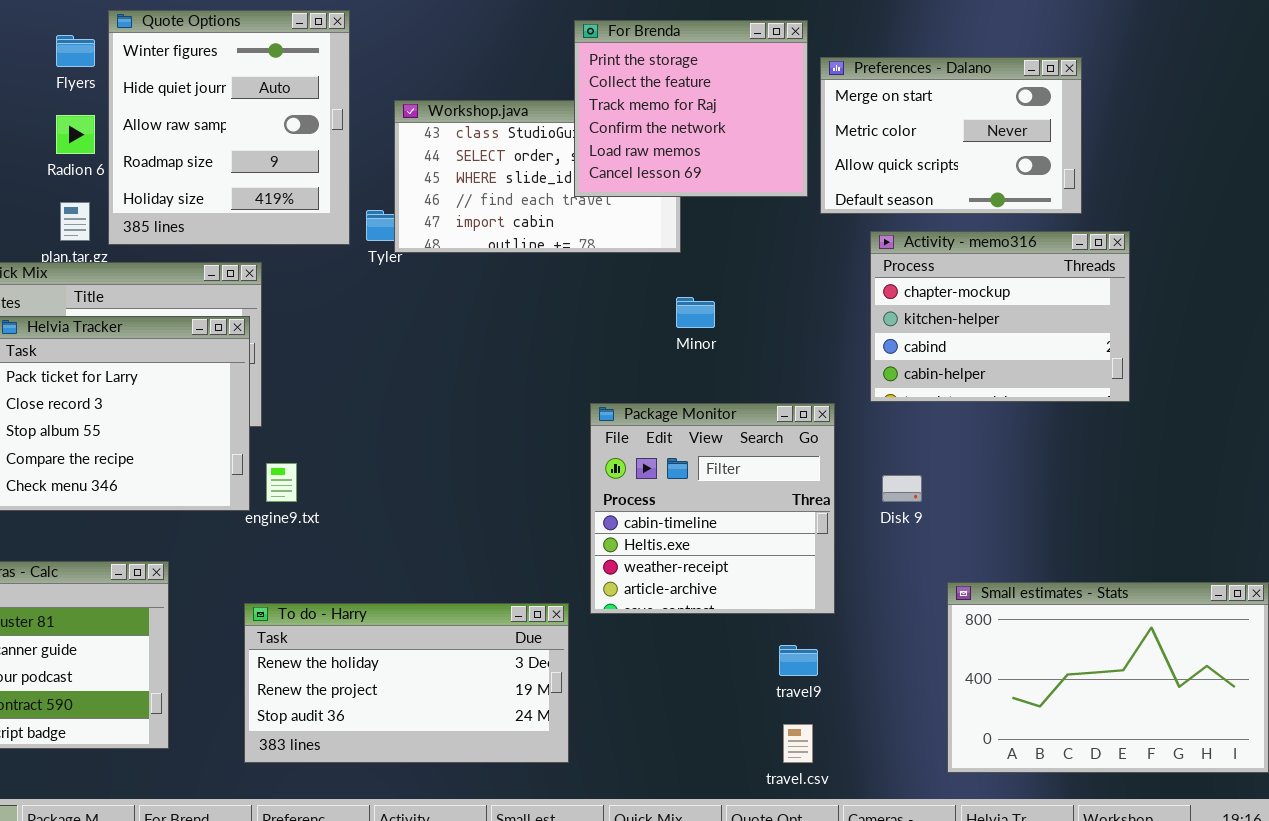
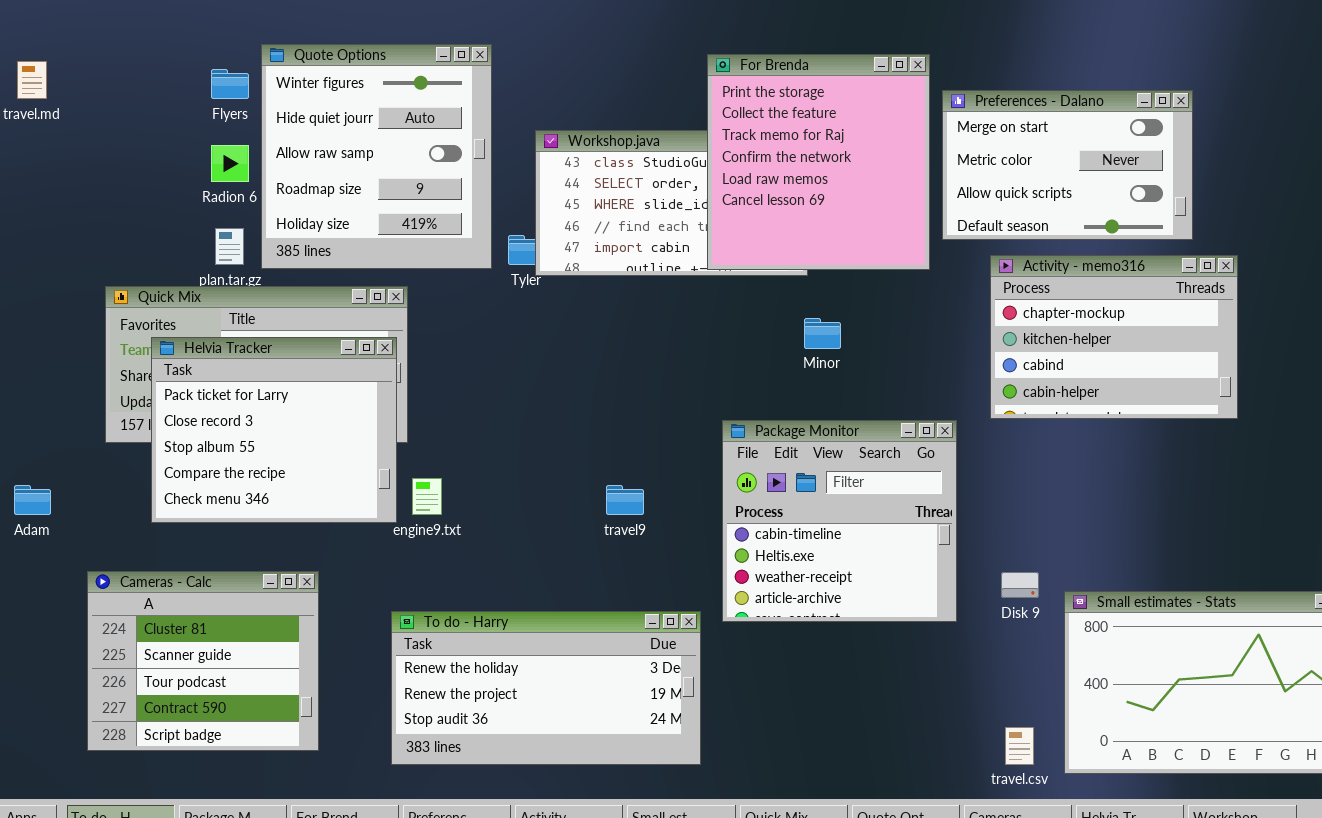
For Brenda: [574,20,808,197] -> [707,54,930,270], resized
Disk 9: [882,475,922,502] -> [1001,572,1039,598], moved
travel9: [779,645,818,676] -> [606,485,644,515], moved
travel.csv: [783,724,813,763] -> [1005,727,1034,765], moved

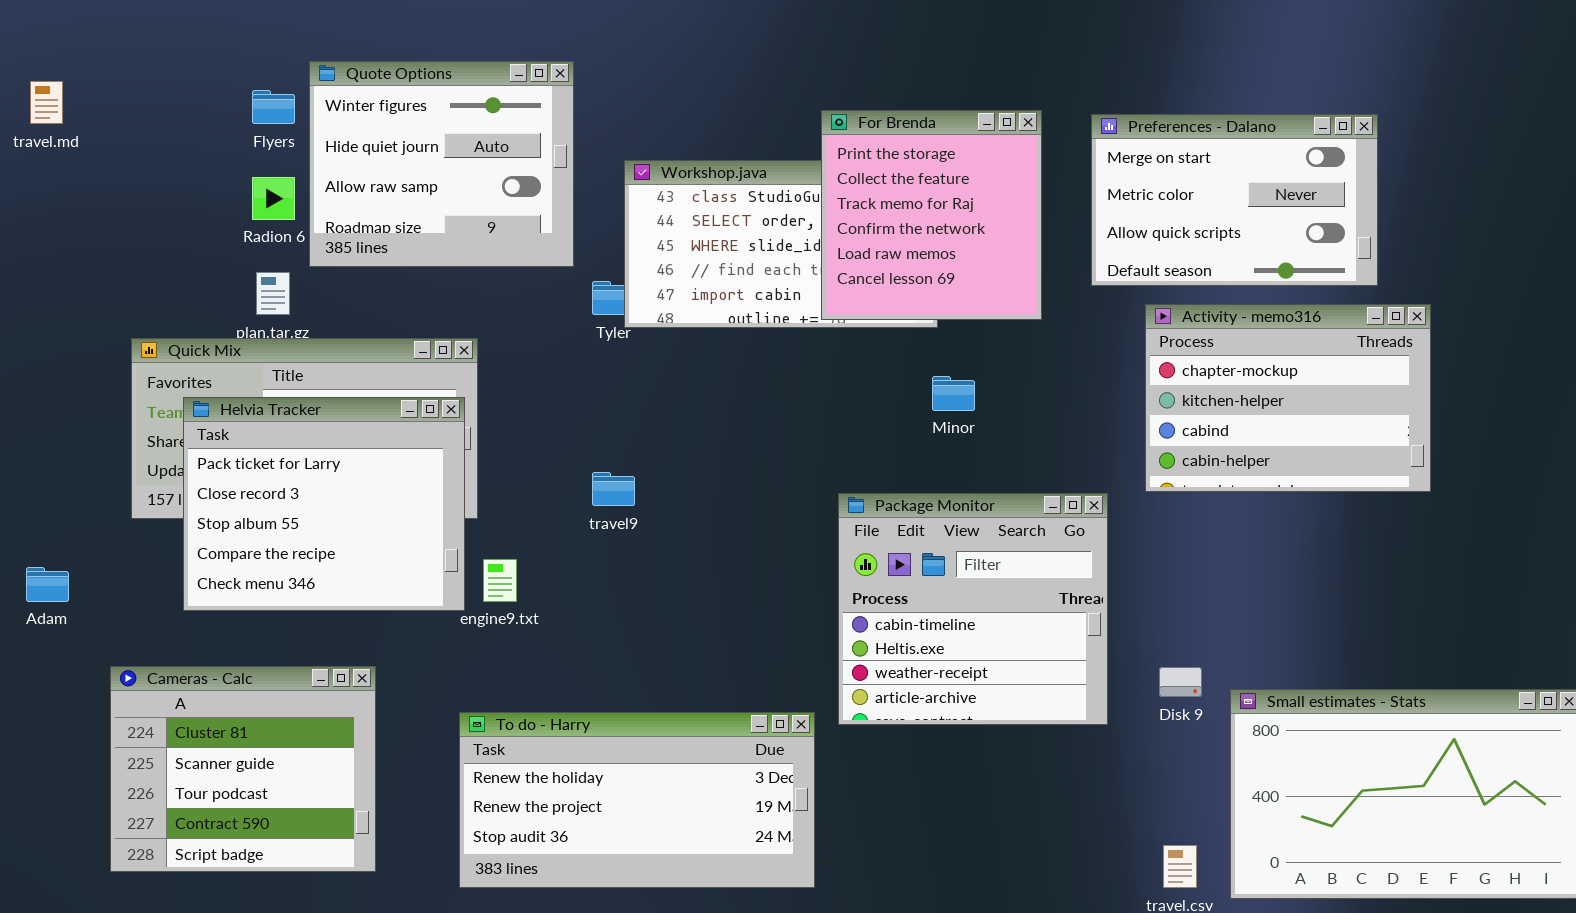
Quote Options: [261,44,492,269] -> [309,61,574,267], resized
For Brenda: [707,54,930,270] -> [821,110,1042,320], resized
travel9: [606,485,644,515] -> [592,472,635,506], moved

